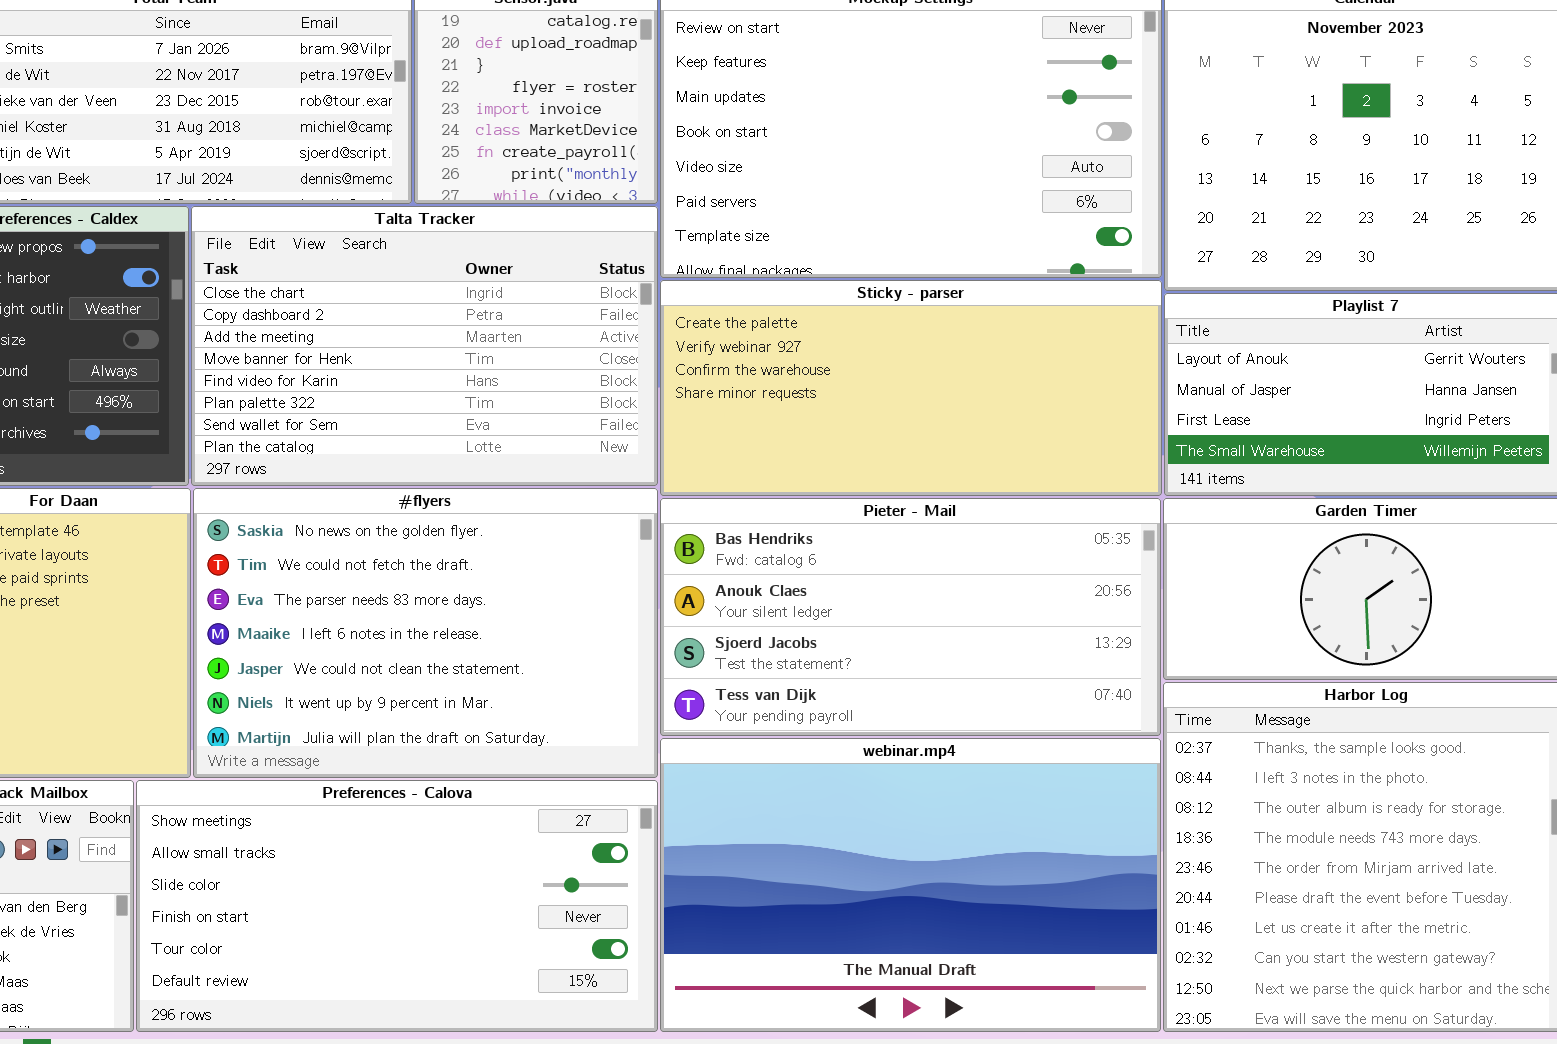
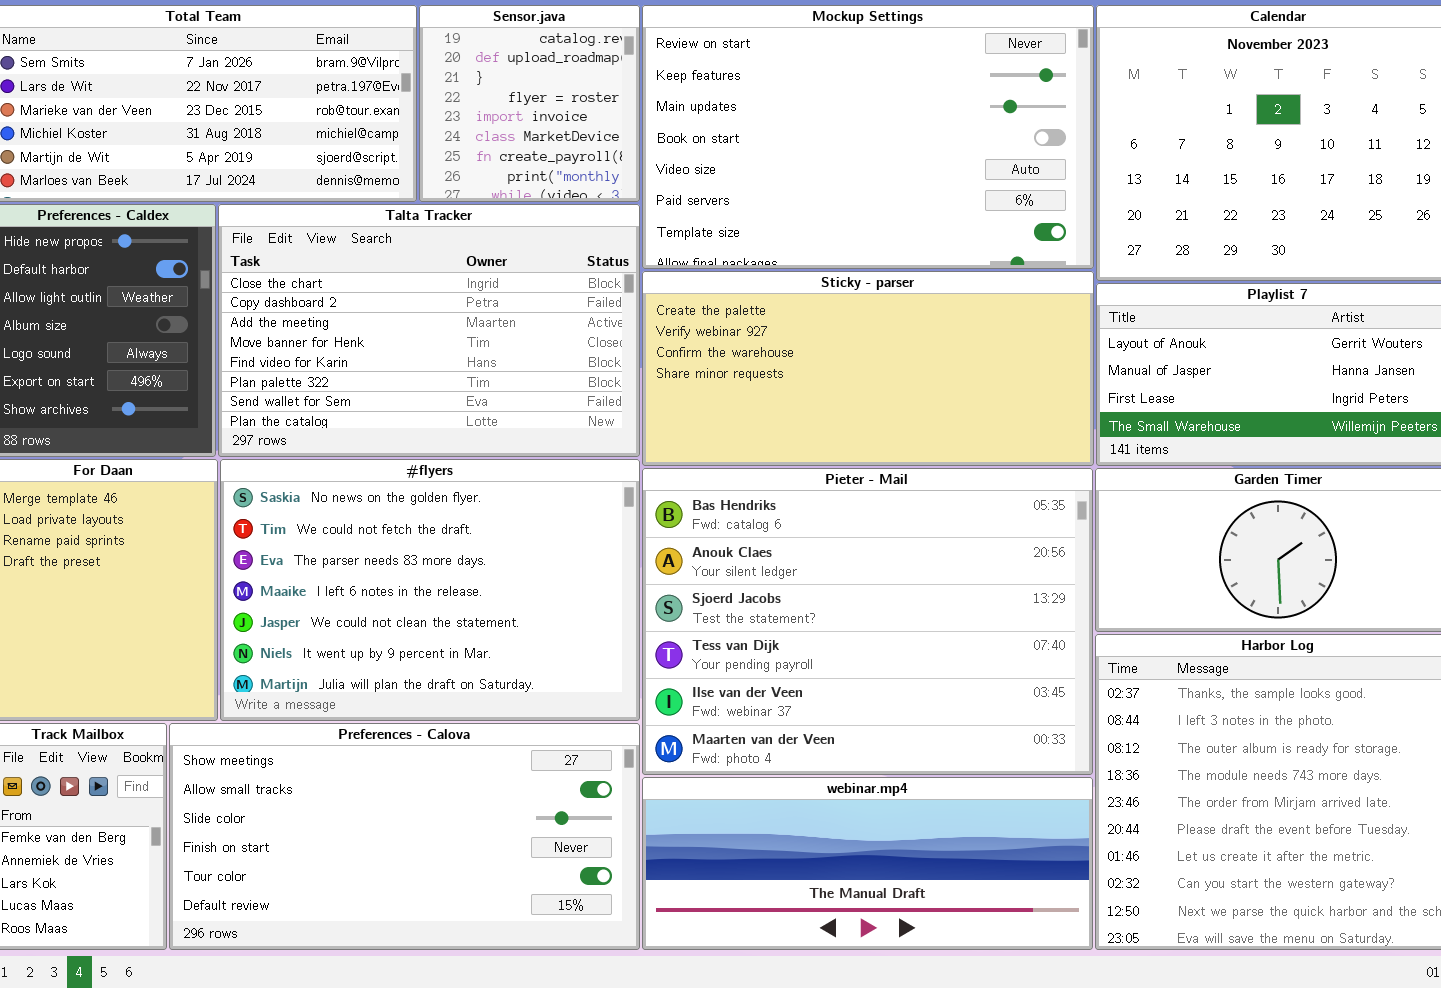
Pieter - Mail: [660,498,1161,736] -> [642,468,1093,775], resized
webinar.mp4: [660,738,1161,1032] -> [642,777,1093,950], resized

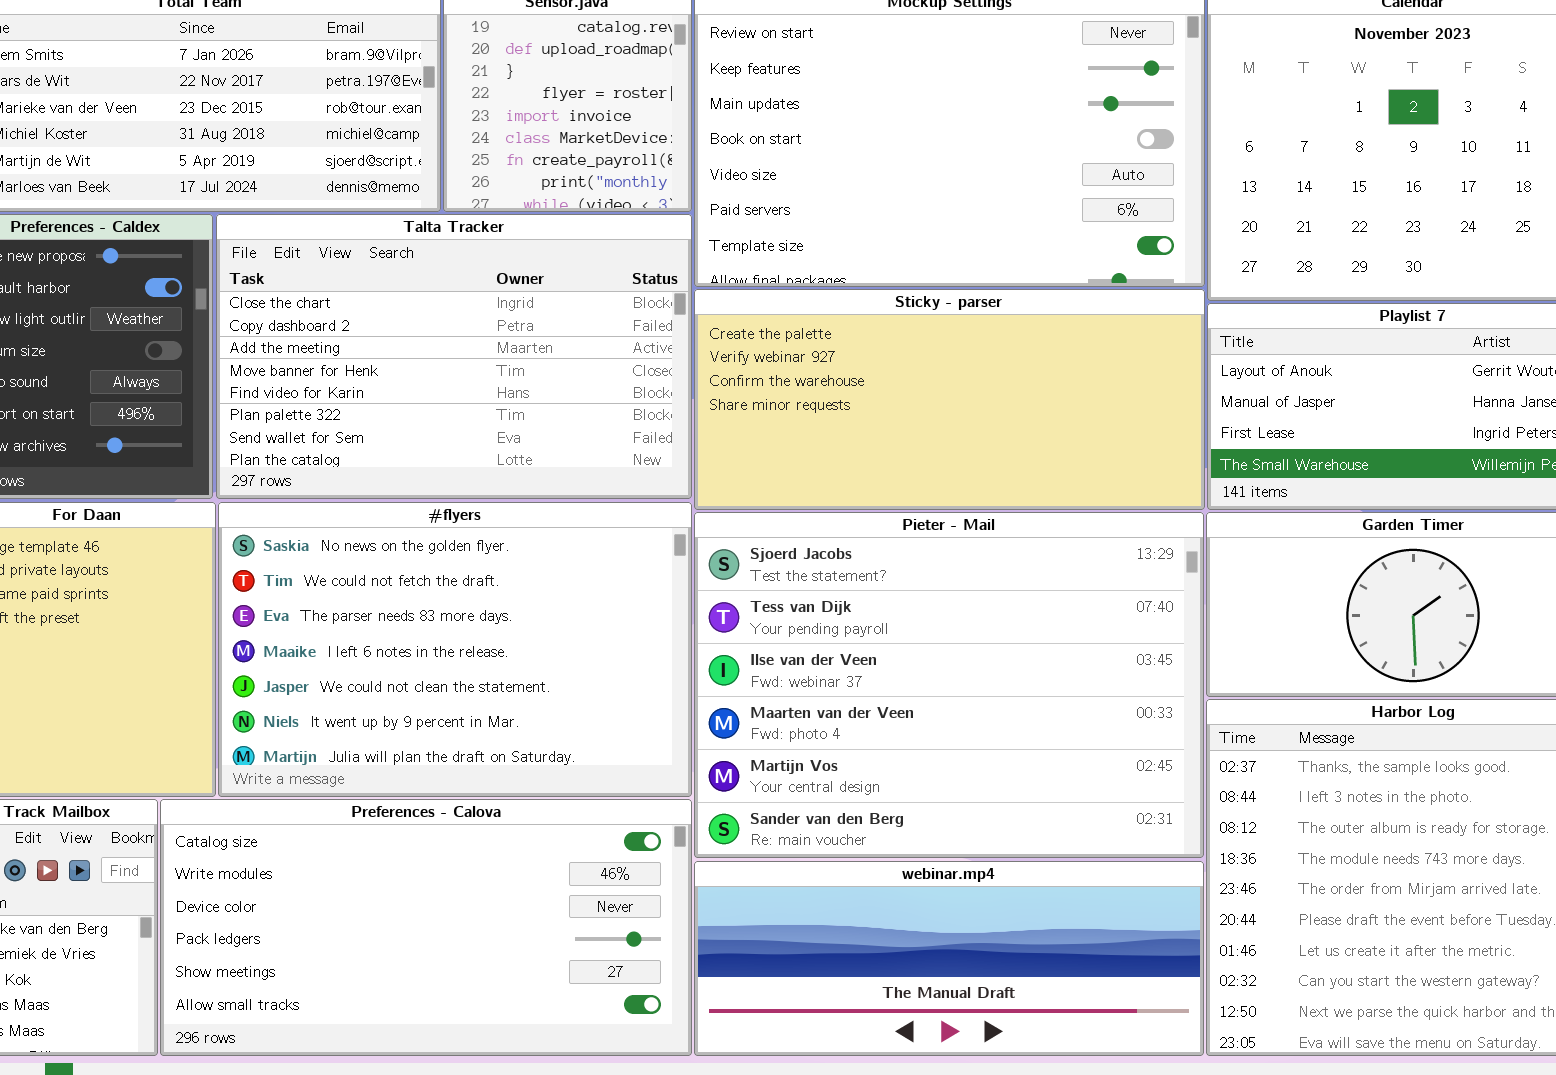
Pieter - Mail: [642,468,1093,775] -> [694,512,1204,858], scrolled down 2 rows
Preferences - Calova: [169,723,640,950] -> [160,799,692,1056], scrolled up 4 rows

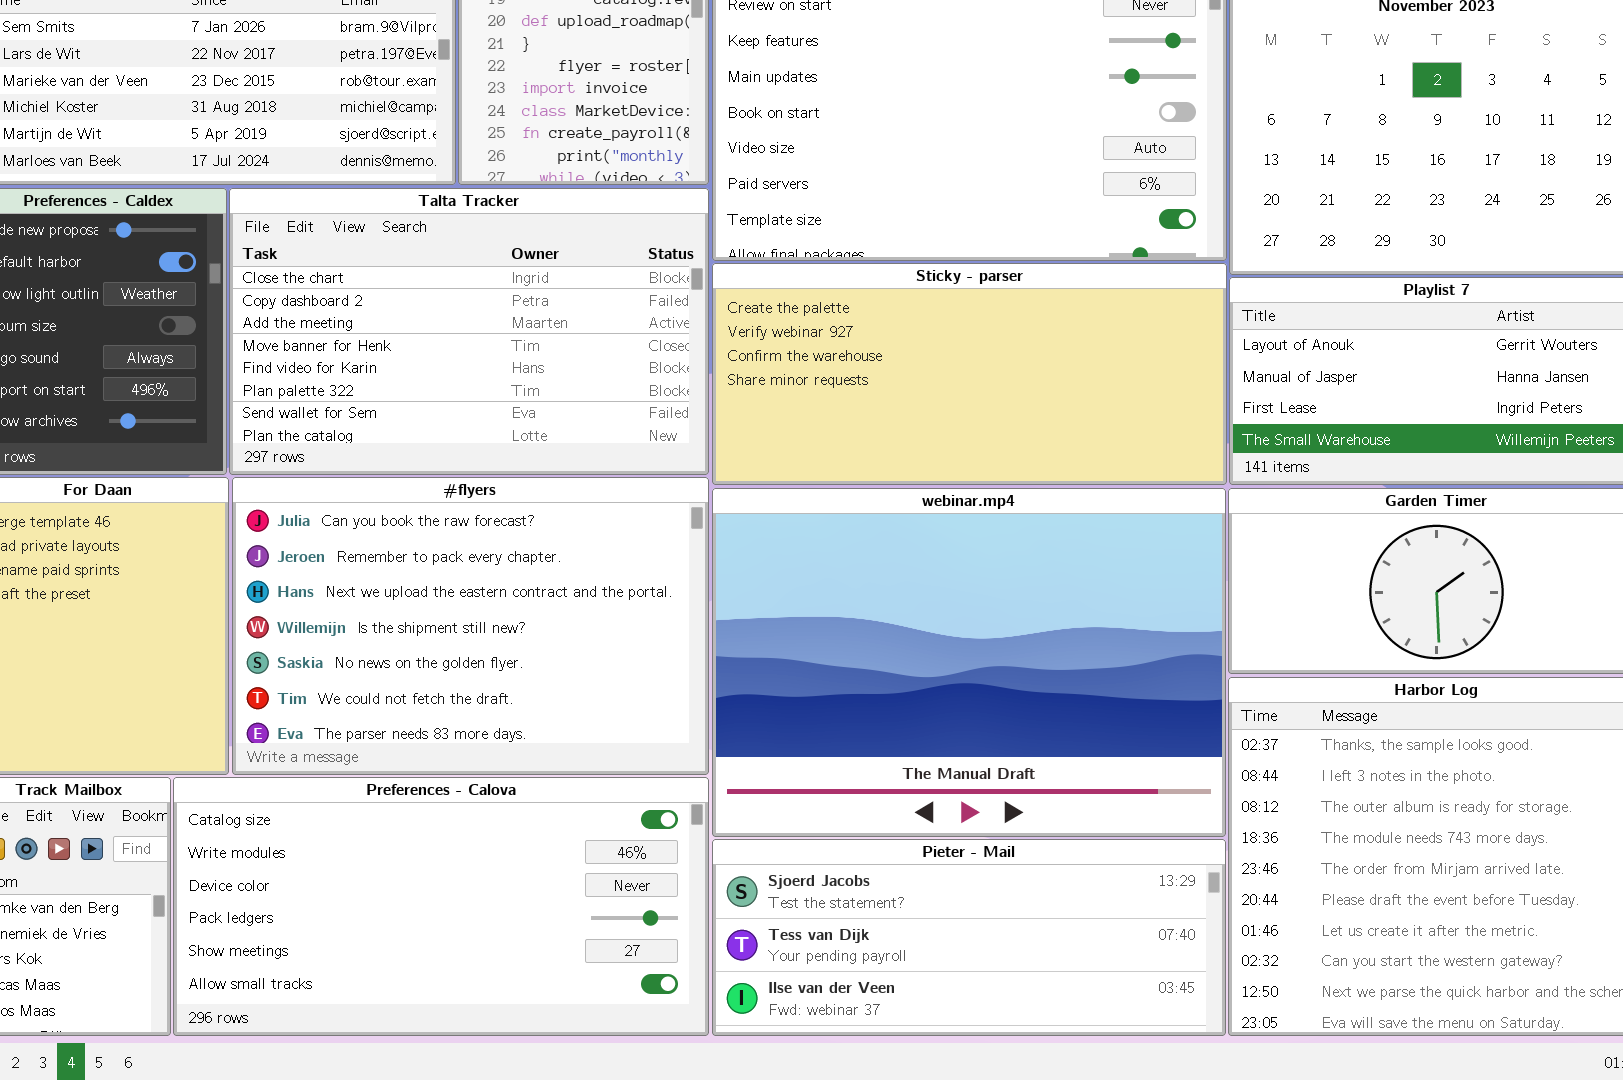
#flyers: [218,502,692,797] -> [232,477,709,775], scrolled up 4 rows
Pieter - Mail: [694,512,1204,858] -> [712,839,1226,1036], moved, resized
webinar.mp4: [694,861,1204,1056] -> [712,488,1226,837], moved, resized

